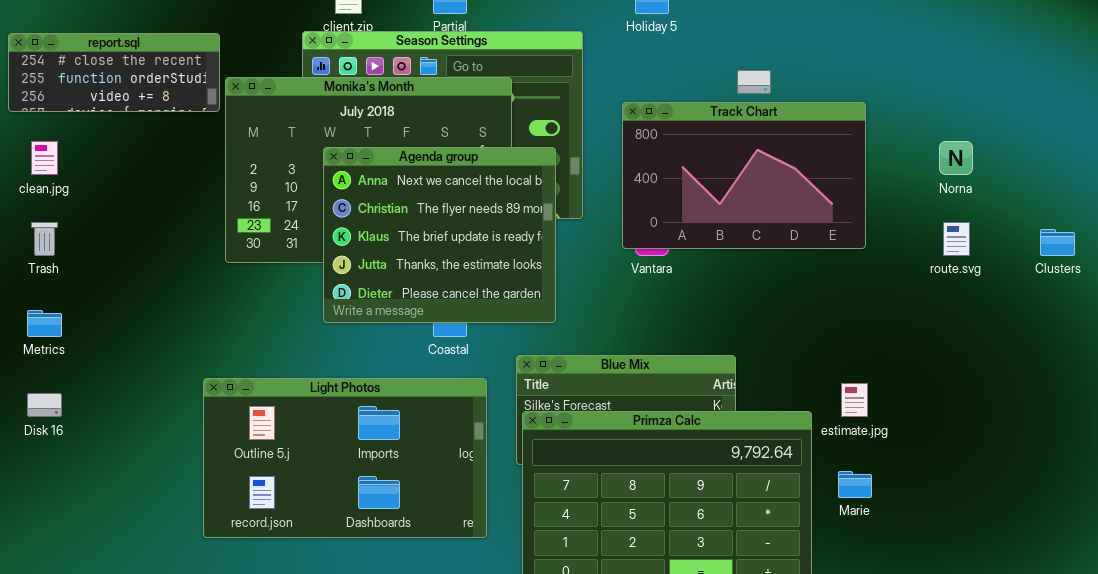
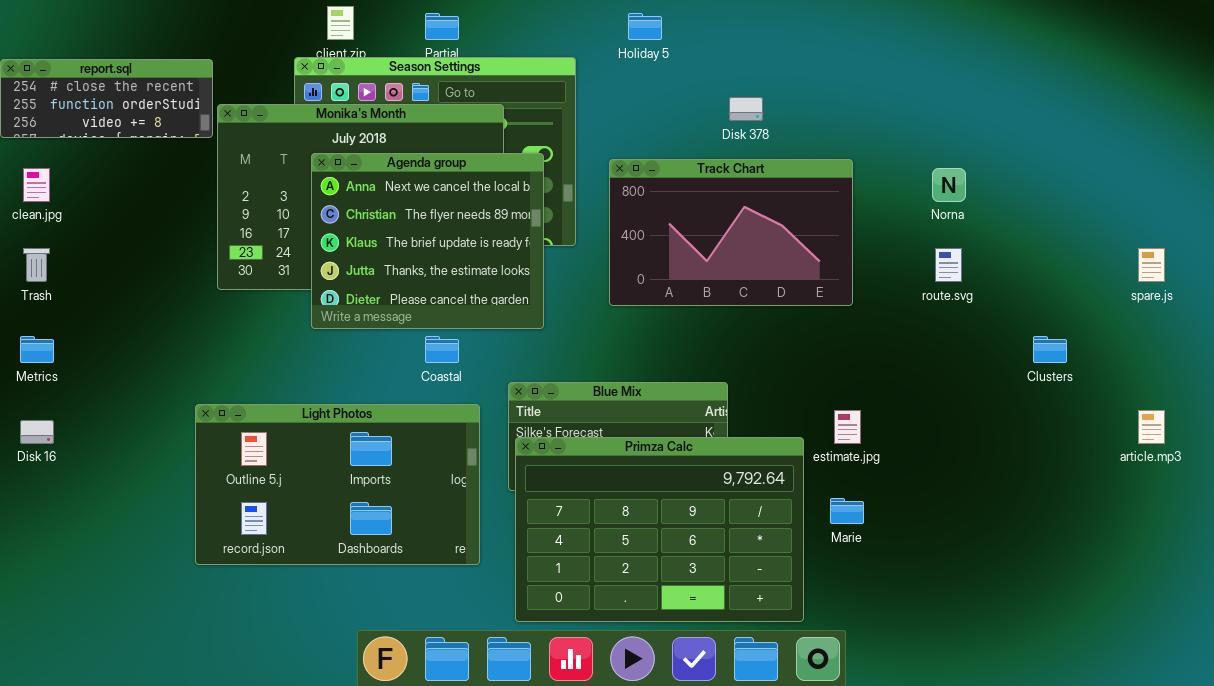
Track Chart: [622,102,866,249] -> [609,159,853,306], moved
Agenda group: [323,147,556,323] -> [311,153,544,329], moved
Clusters: [1040,229,1075,256] -> [1033,336,1067,363], moved

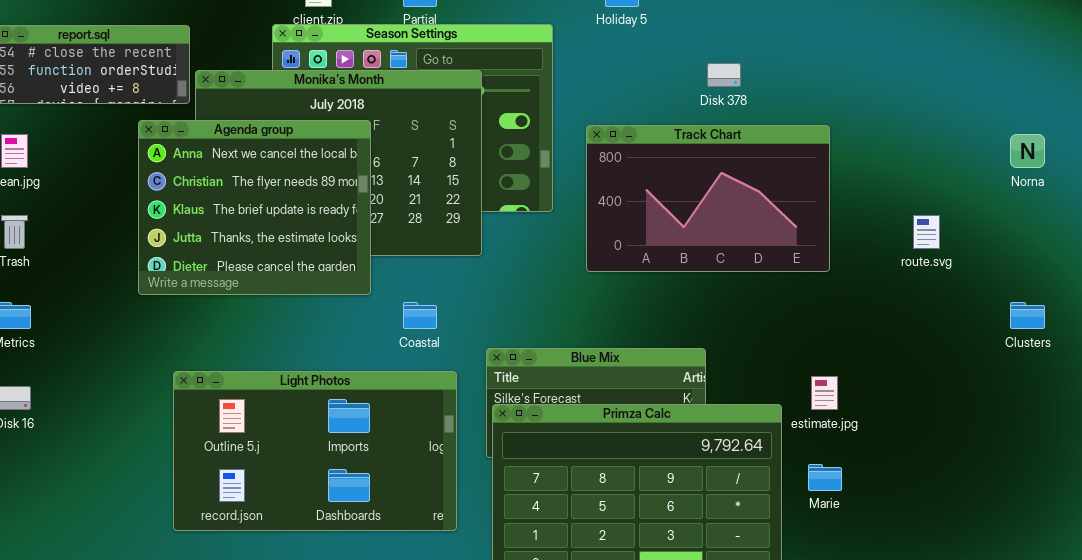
Agenda group: [311,153,544,329] -> [138,120,371,295], moved
Norna: [932,168,966,202] -> [1010,134,1045,168], moved

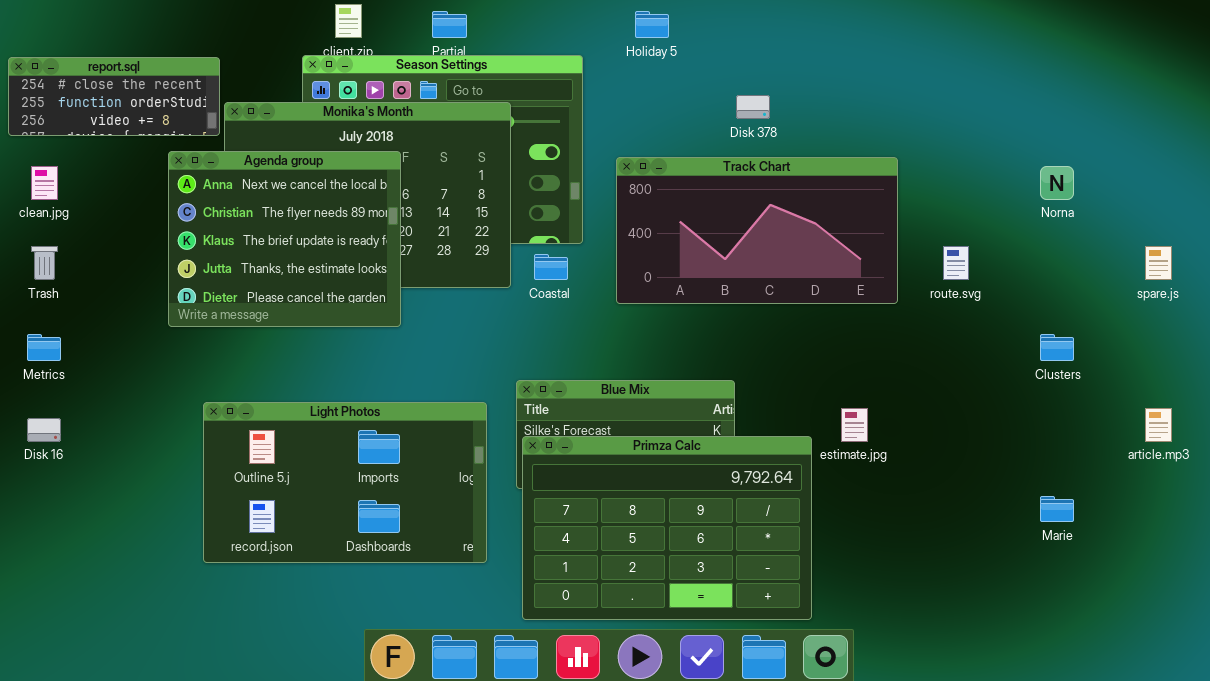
Track Chart: [586,125,830,272] -> [616,157,898,304], resized
Coastal: [403,302,437,329] -> [534,254,568,280], moved
Marie: [808,464,842,491] -> [1040,496,1074,522], moved

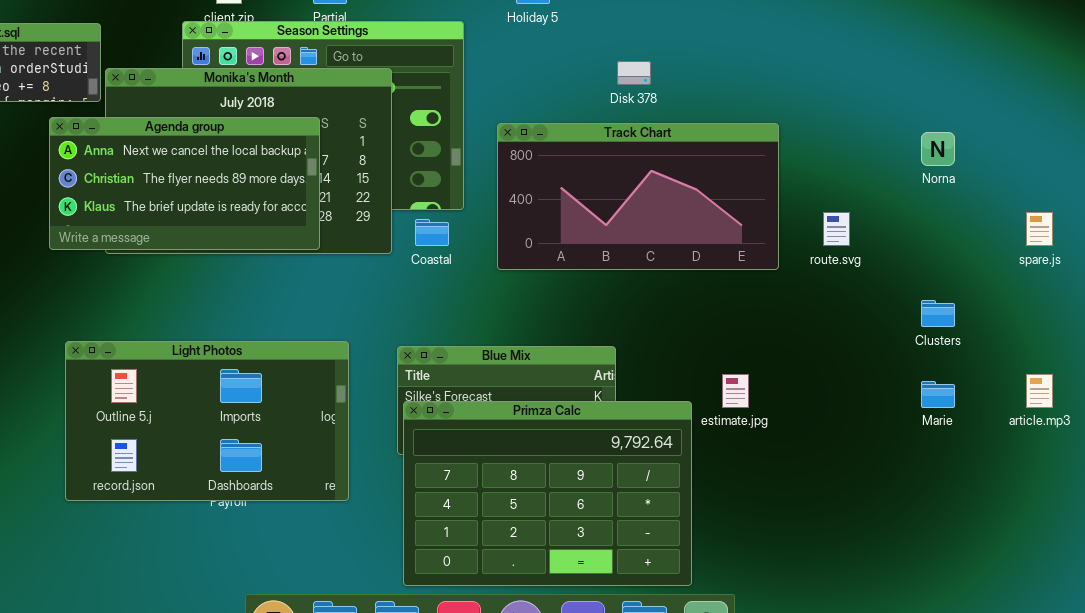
Agenda group: [168,151,401,327] -> [49,117,320,250], resized
Light Photos: [203,402,487,563] -> [65,341,349,501], moved
Marie: [1040,496,1074,522] -> [921,381,955,408], moved

